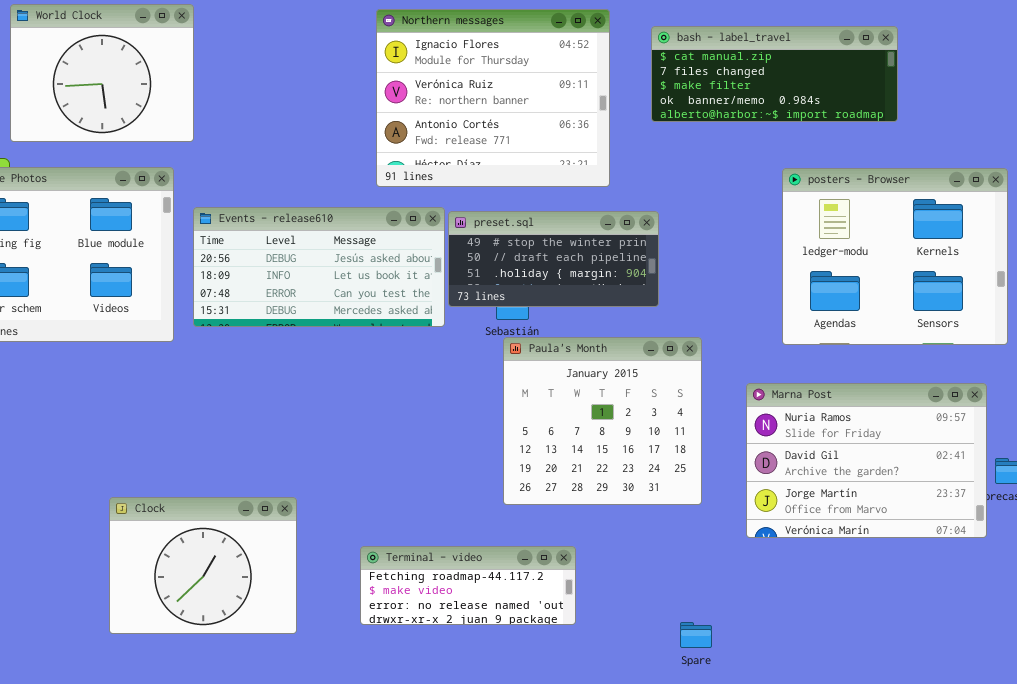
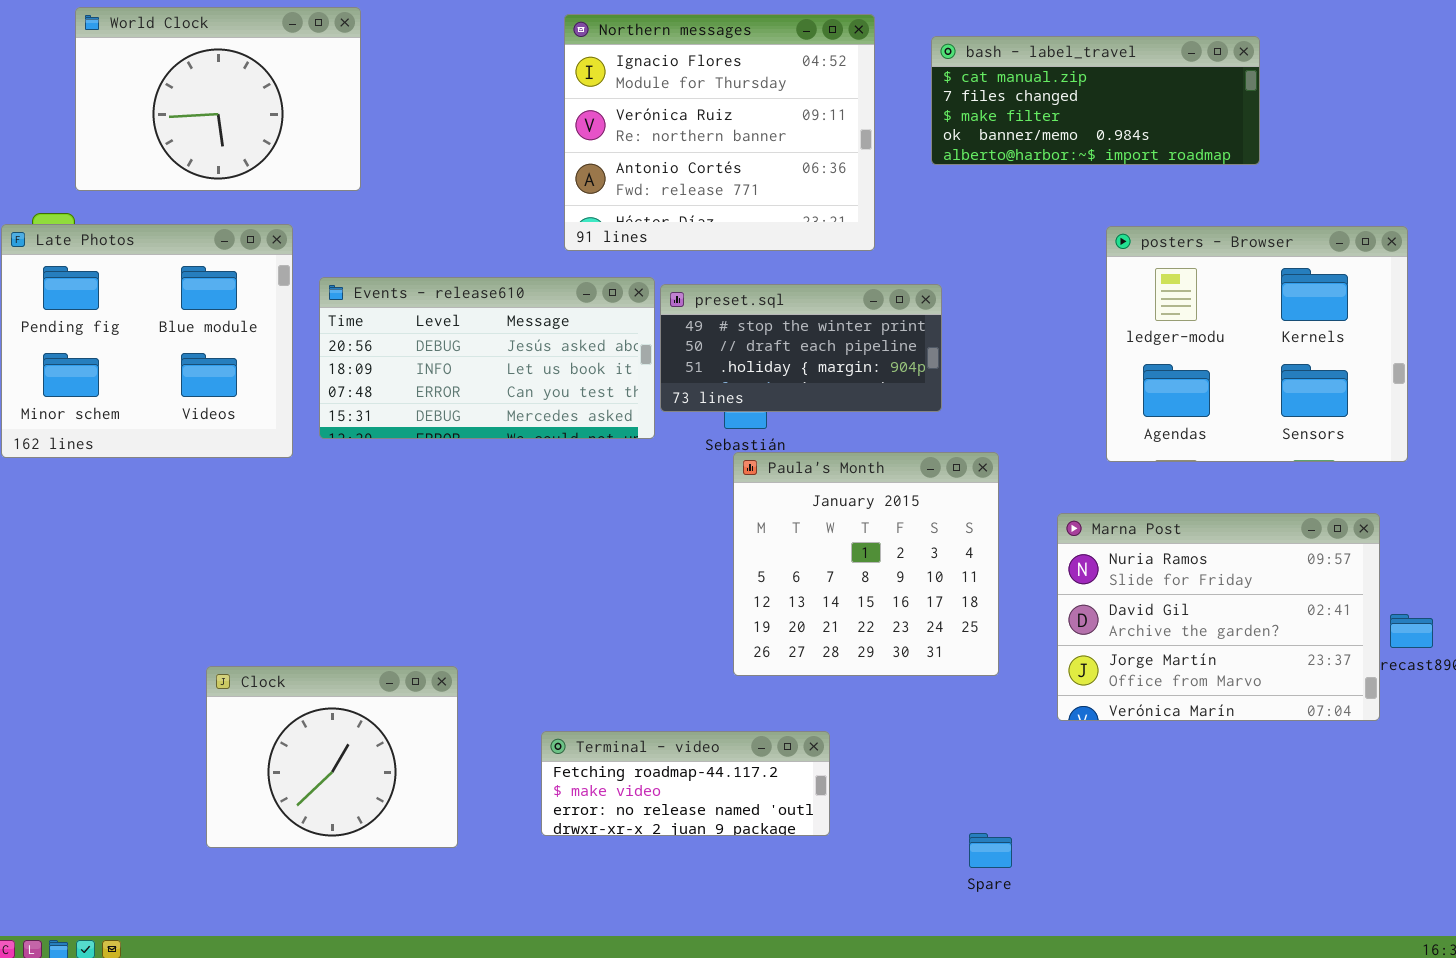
World Clock: [10,4,194,142] -> [75,7,361,191], resized

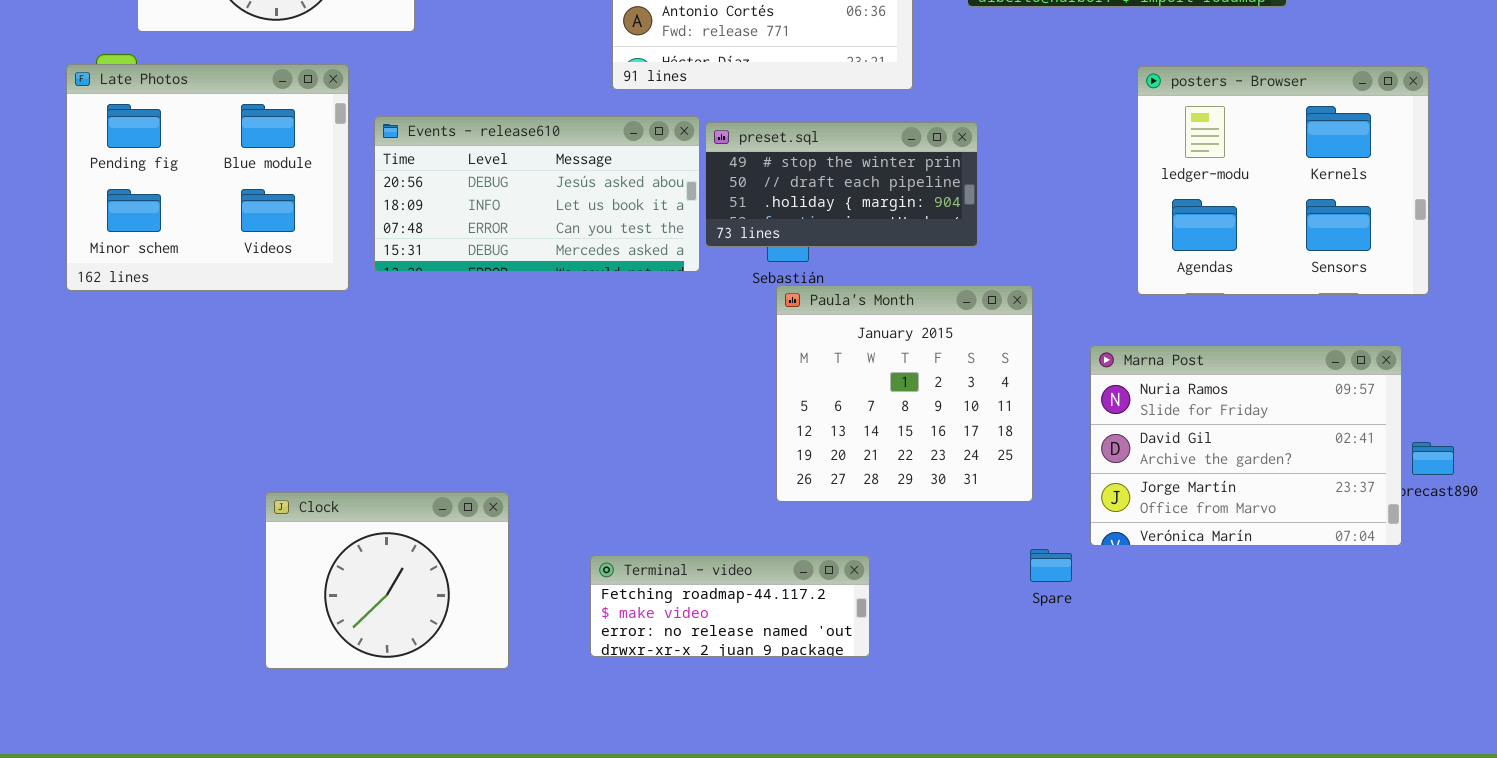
Spare: [969,833,1012,868] -> [1030,549,1072,582], moved

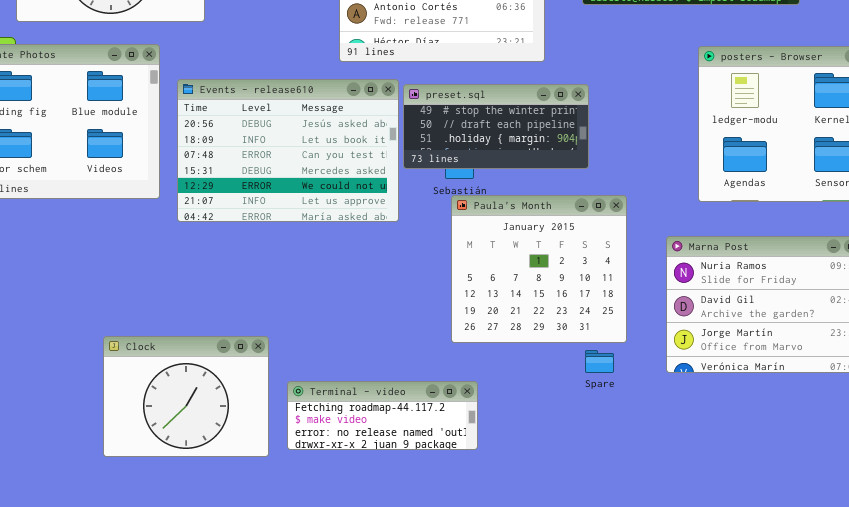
Events - release610: [374,116,700,272] -> [177,79,399,222], resized
Spare: [1030,549,1072,582] -> [585,350,614,373], moved
Terminal - video: [590,555,870,657] -> [287,381,478,450], moved

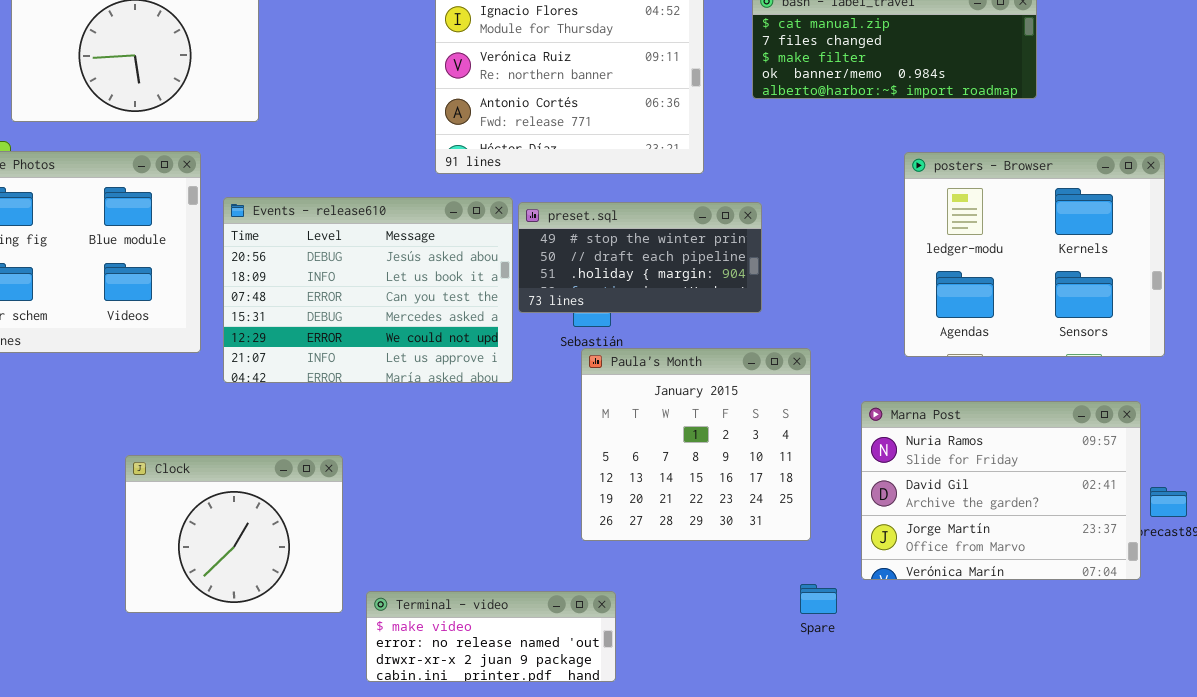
Clock: [103,336,269,457] -> [125,455,343,613], moved
Spare: [585,350,614,373] -> [800,584,837,614], moved
Terminal - video: [287,381,478,450] -> [366,591,616,682], scrolled down 1 row

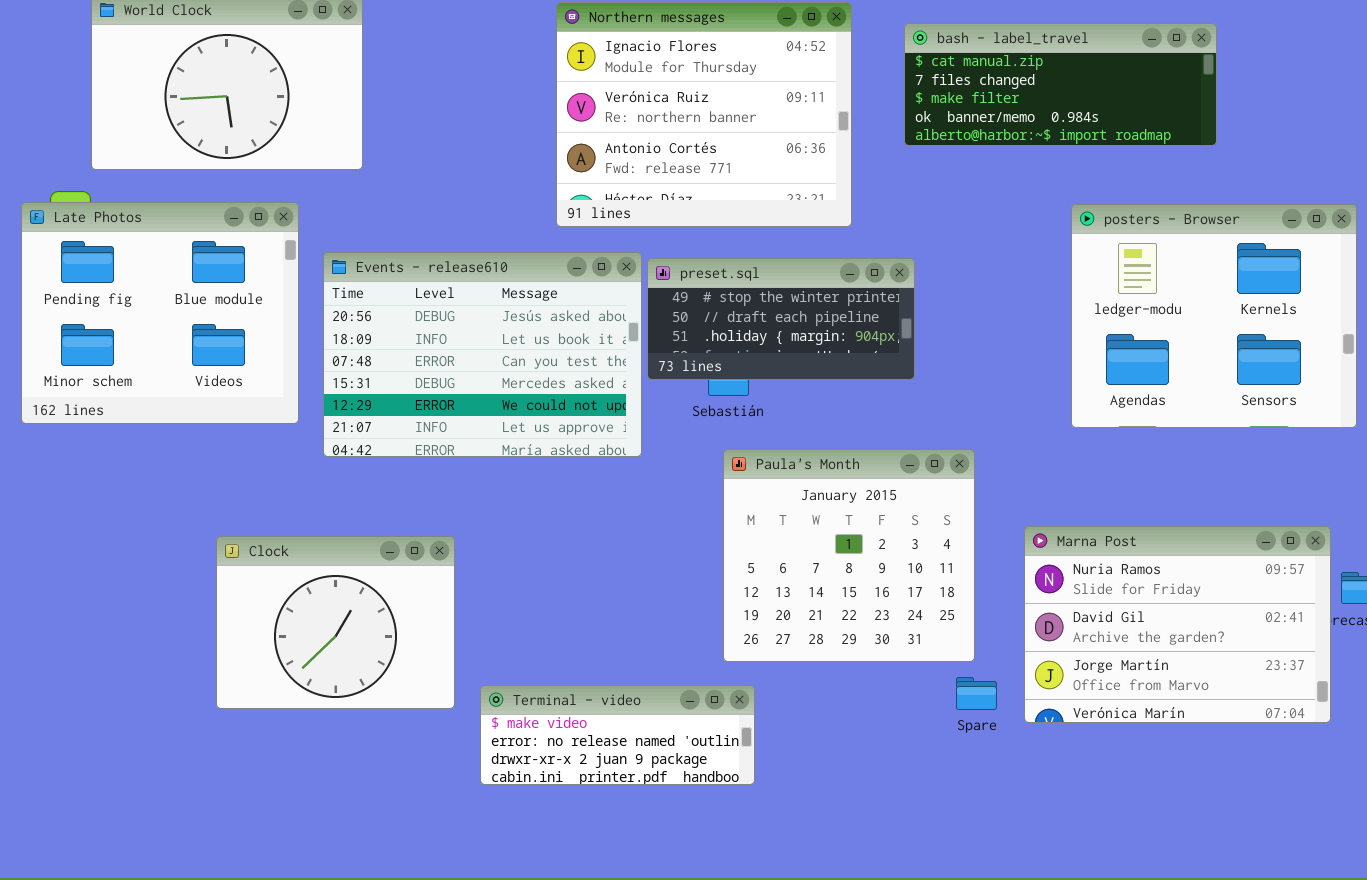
Paula's Month: [581,348,811,541] -> [723,449,975,662], moved
Marna Post: [861,401,1141,580] -> [1024,526,1331,723], moved

